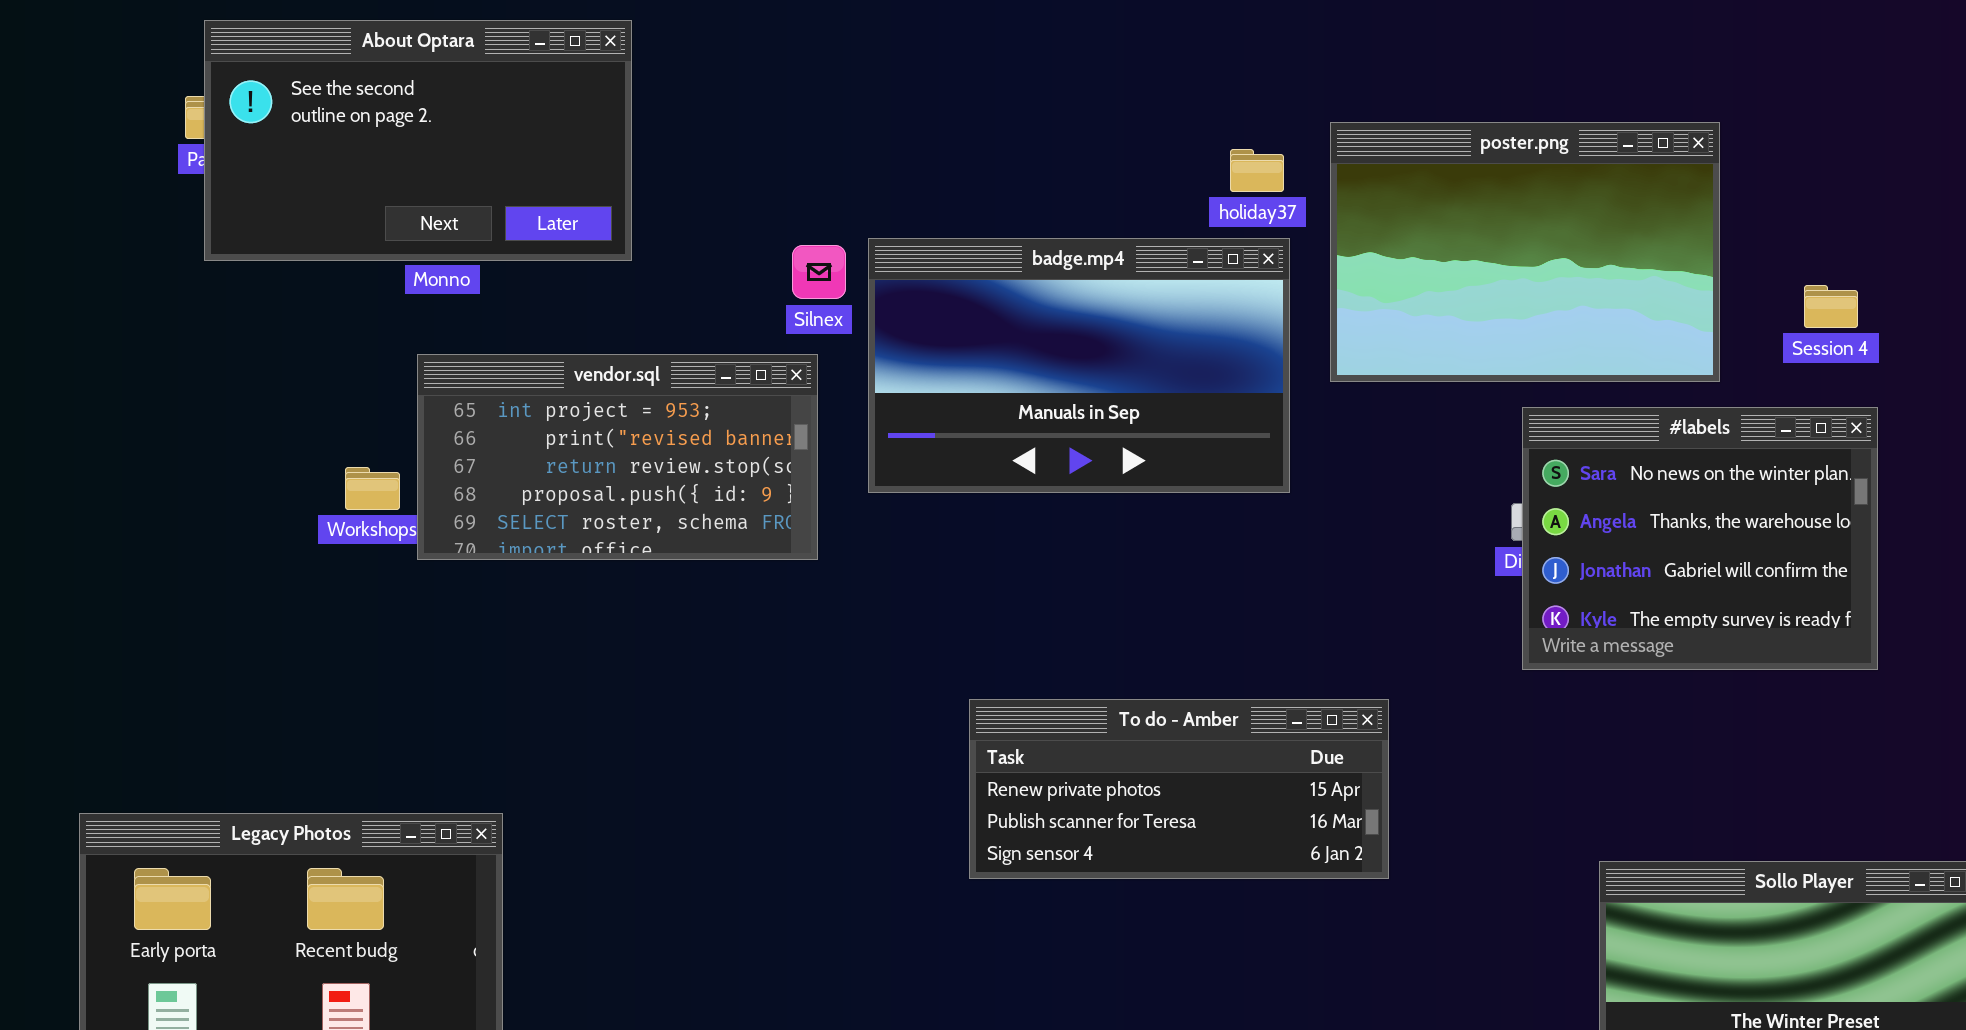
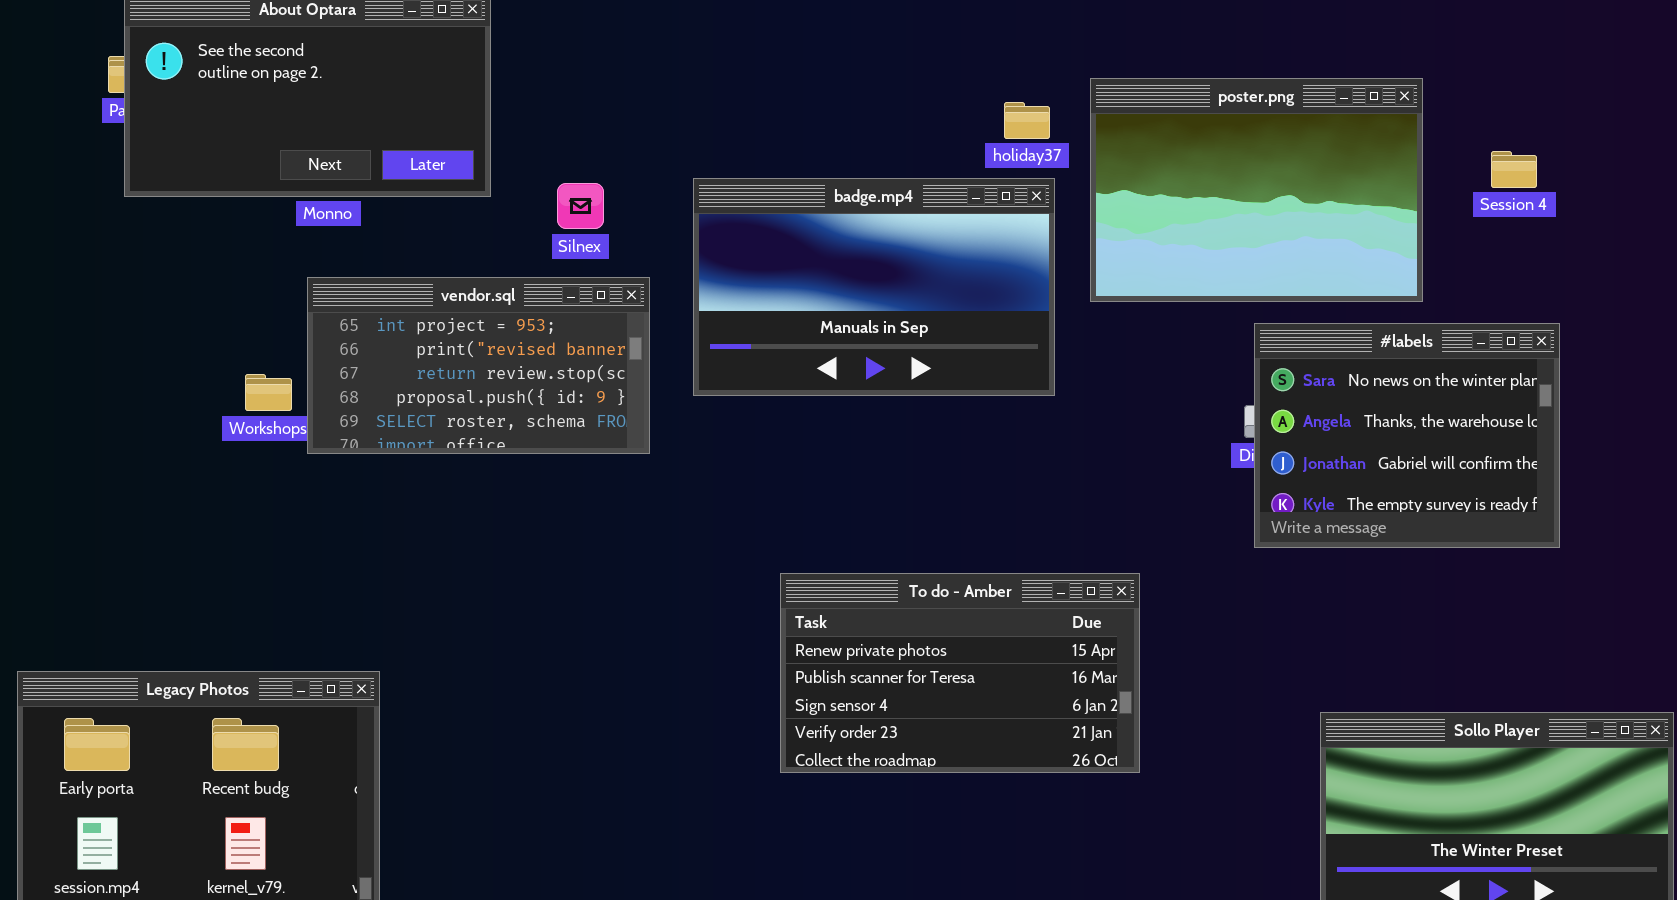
Silnex: [792,245,846,299] -> [557,183,604,229], moved
Session 4: [1804,285,1858,328] -> [1491,151,1537,188], moved
To do - Amber: [969,699,1389,879] -> [780,573,1140,773], resized

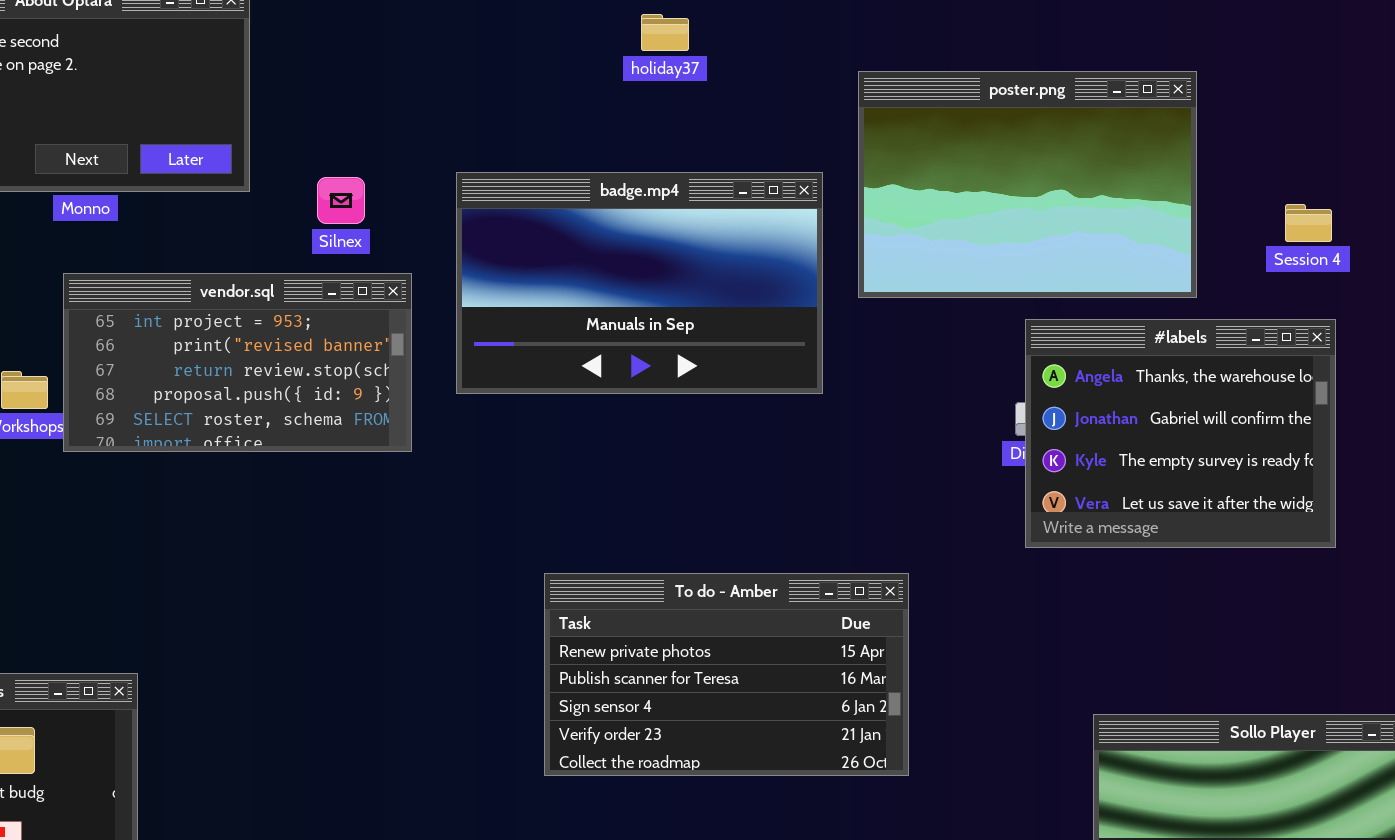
holiday37: [1004,102,1050,139] -> [641,14,689,51], moved
Session 4: [1491,151,1537,188] -> [1285,204,1332,242], moved
#labels: [1254,323,1560,548] -> [1025,319,1336,548], scrolled down 1 row

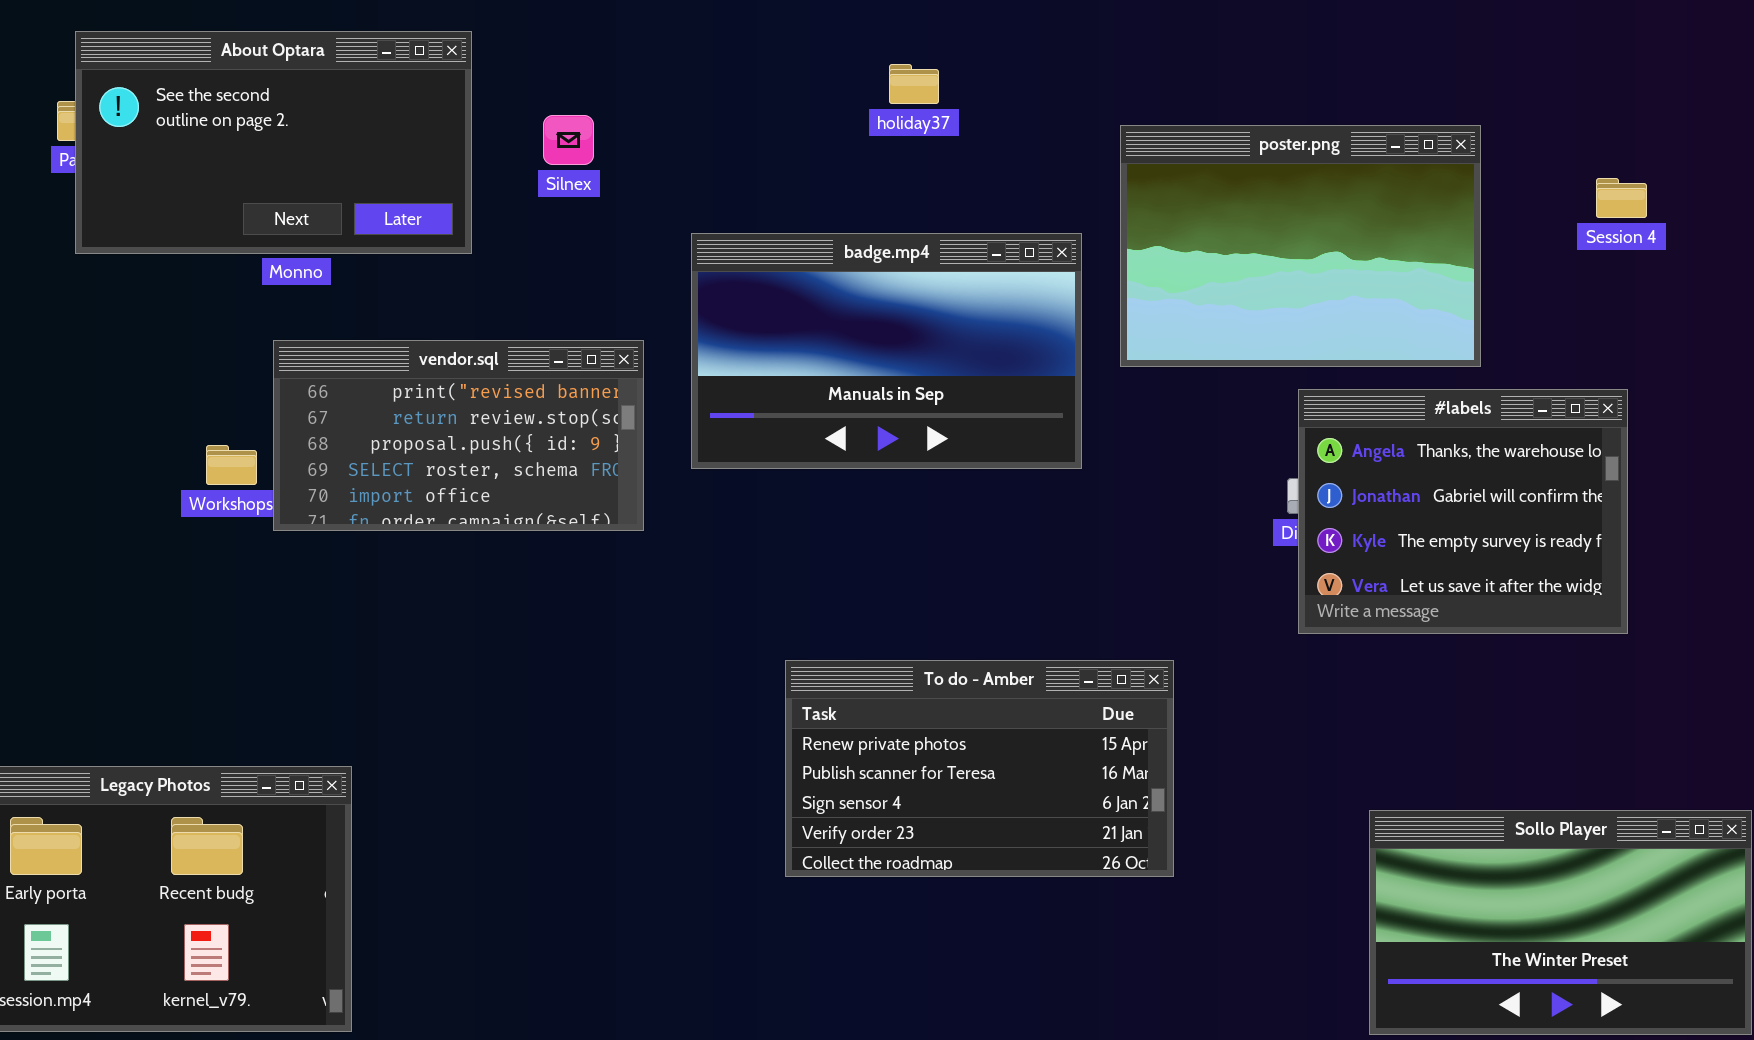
Silnex: [317,177,365,224] -> [543,115,594,165], moved
Session 4: [1285,204,1332,242] -> [1596,178,1647,218], moved
vendor.sql: [63,273,412,452] -> [273,340,644,531], scrolled down 1 row

